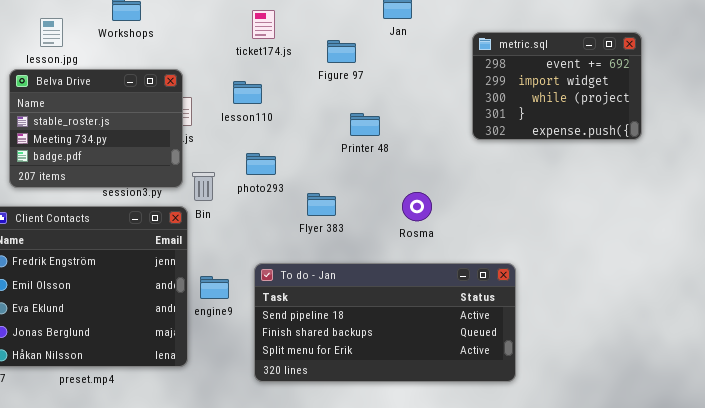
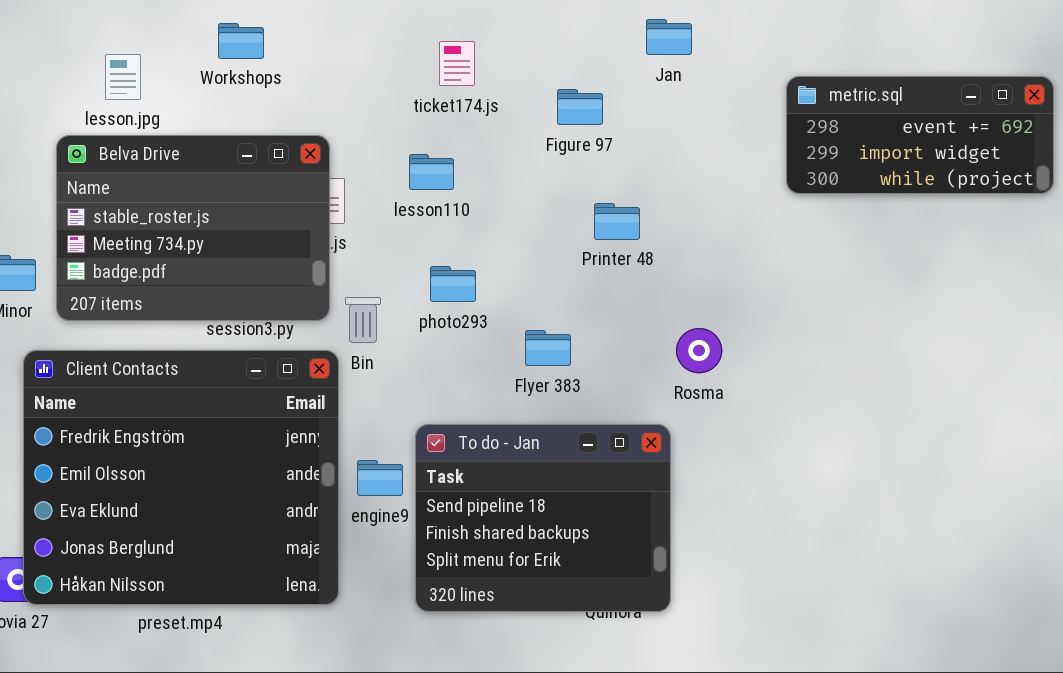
metric.sql: [472,32,642,140] -> [786,76,1054,194], resized
To do - Jan: [254,263,516,382] -> [415,424,671,612], moved, resized

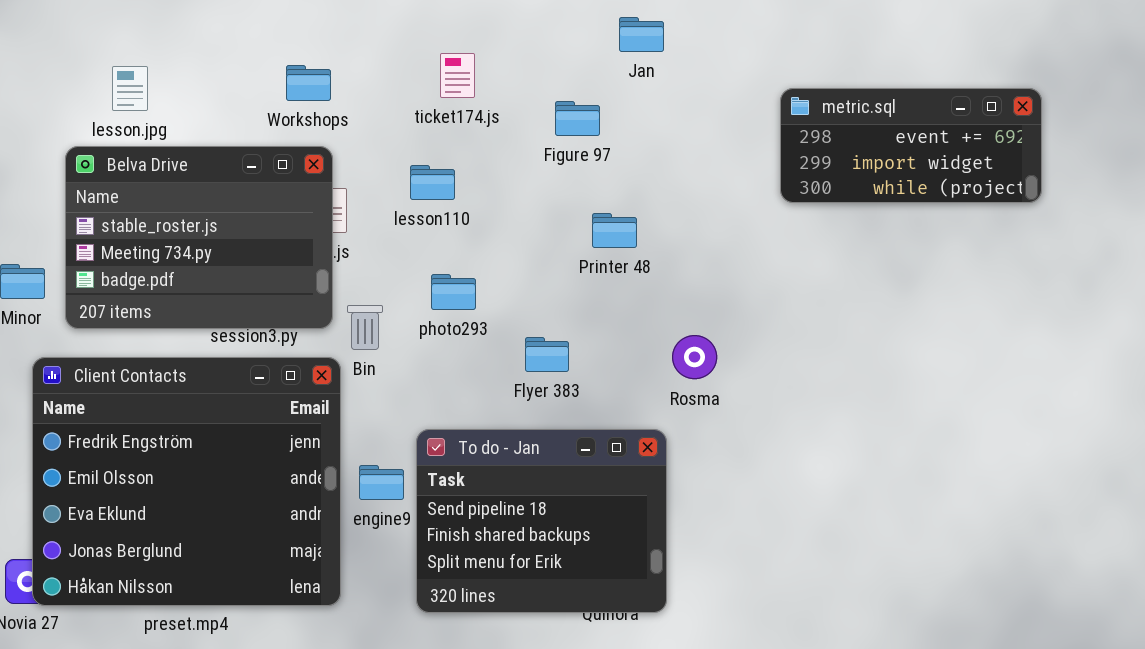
Jan: [646,19,692,55] -> [619,17,664,52], moved
Workshops: [218,23,264,59] -> [286,65,331,101], moved

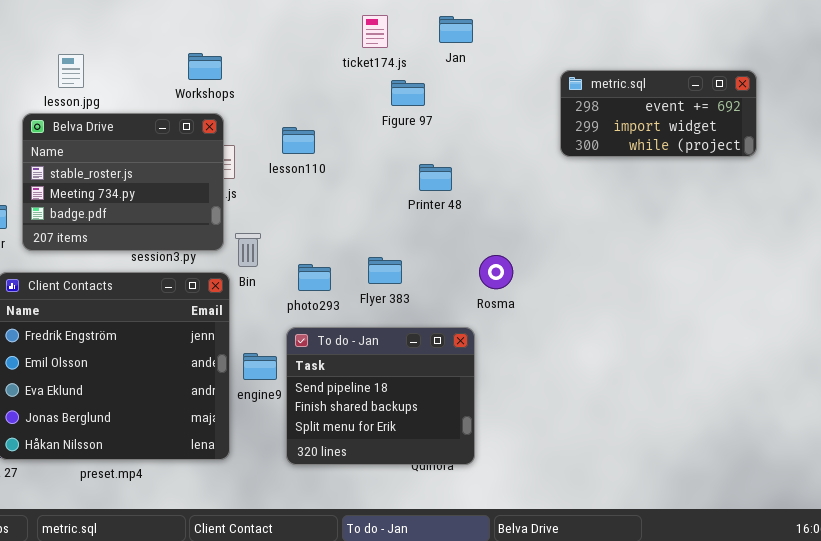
ticket174.js: [440,53,475,98] -> [362,15,388,48], moved
photo293: [431,274,476,310] -> [298,264,331,291], moved

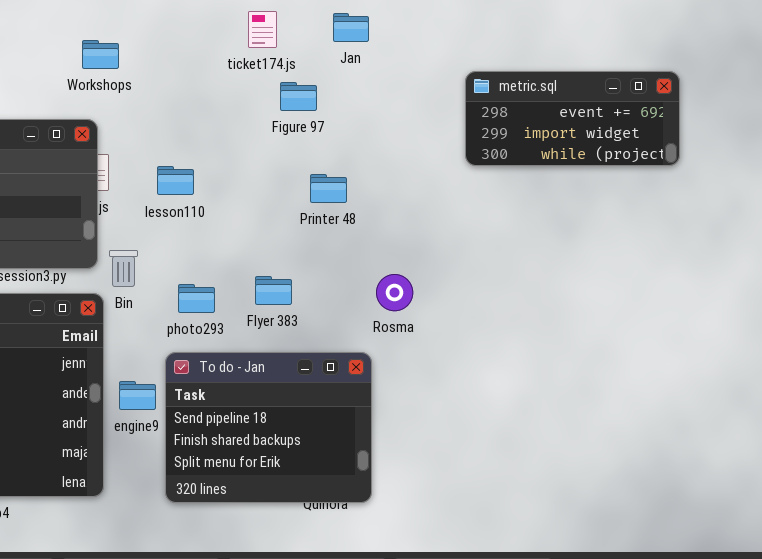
Workshops: [188,53,222,80] -> [82,40,119,69], moved
lesson110: [282,127,315,154] -> [157,166,194,195], moved

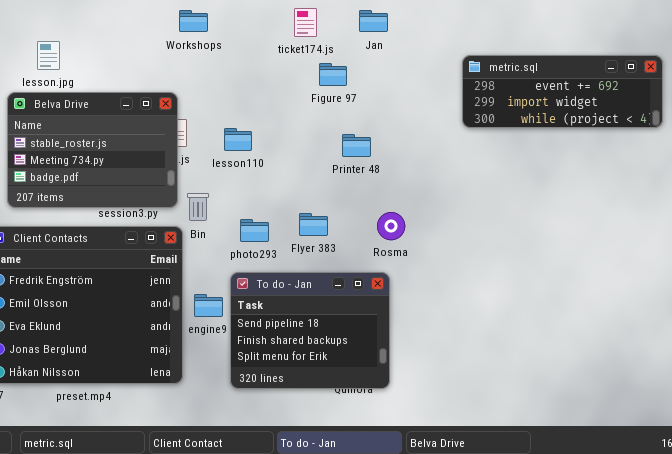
Workshops: [82,40,119,69] -> [179,10,208,32], moved
metric.sql: [465,71,680,166] -> [462,55,663,128], resized
Rosma: [376,274,413,311] -> [377,212,405,240], moved

